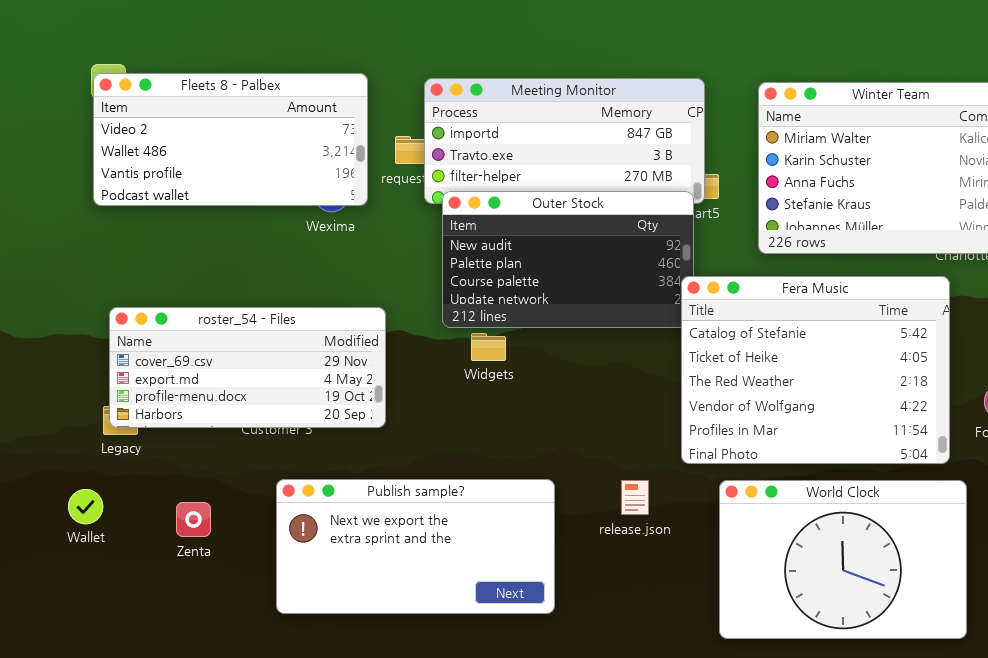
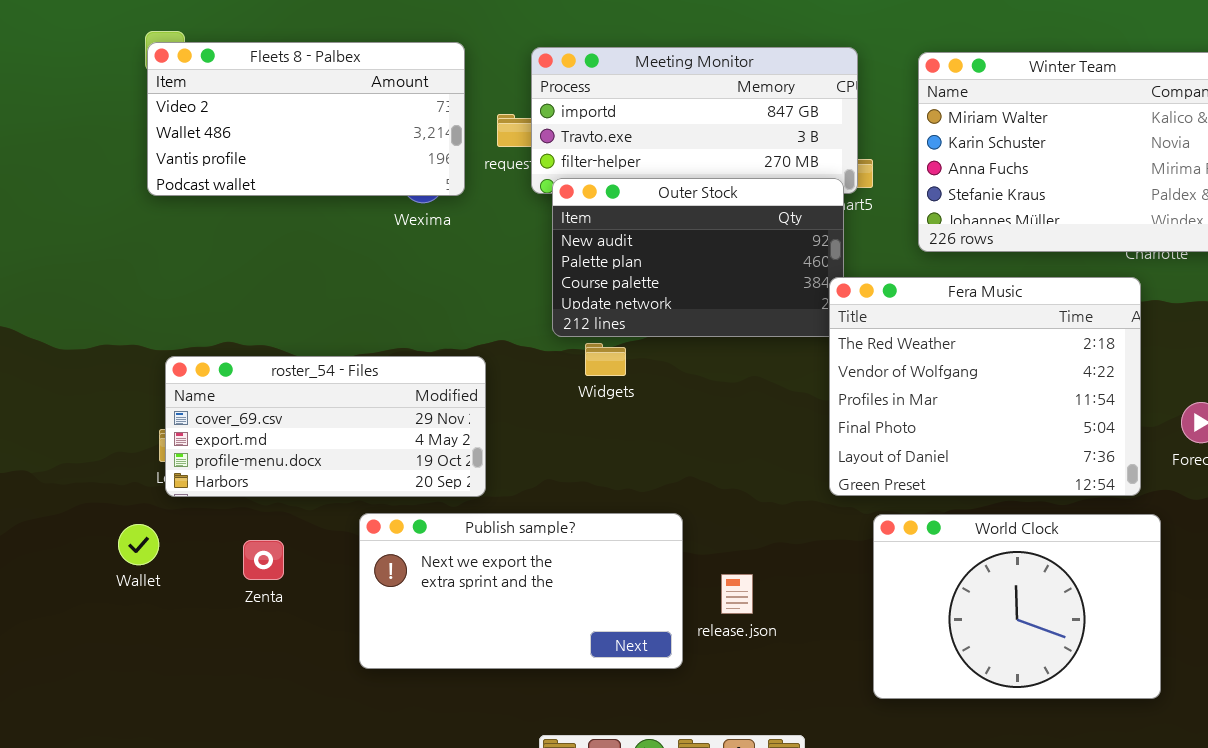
Fera Music: [681,276,950,464] -> [829,277,1141,496], scrolled down 2 rows
roster_54 - Files: [109,307,386,428] -> [165,356,486,497], moved
release.json: [621,480,649,515] -> [721,574,753,614], moved

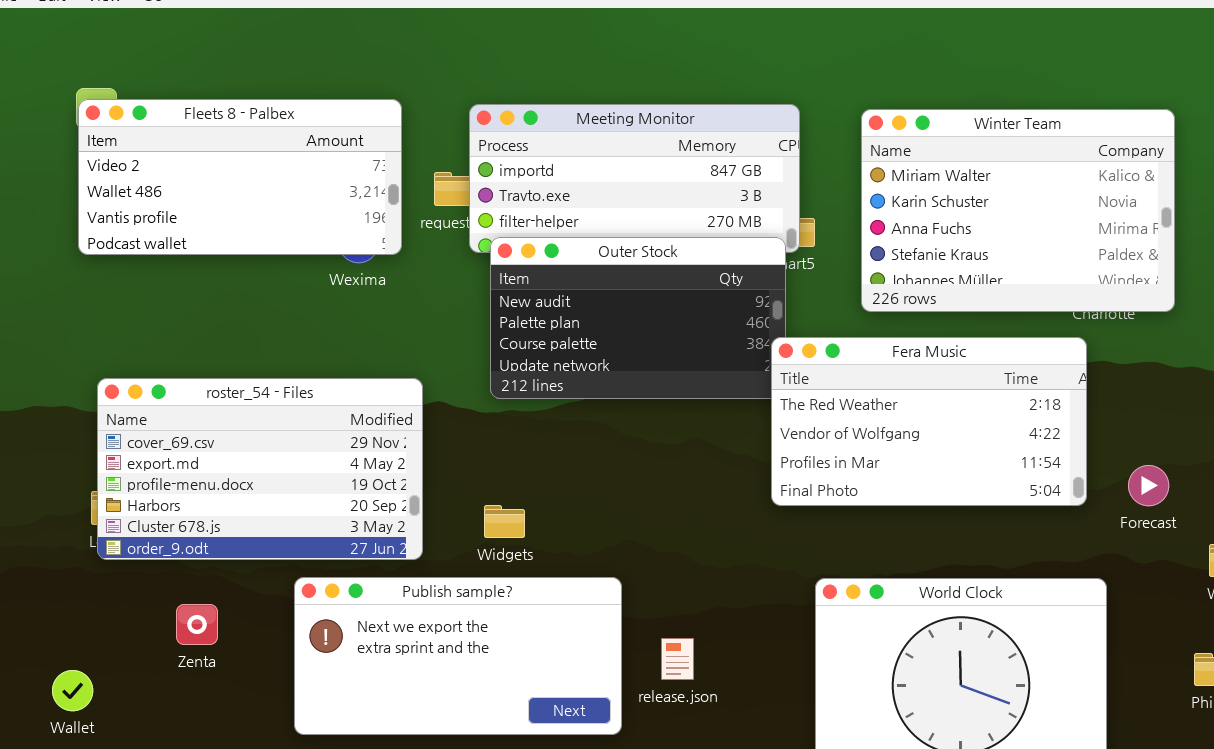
Fera Music: [829,277,1141,496] -> [771,337,1087,506], resized
Widgets: [585,343,626,376] -> [484,505,525,538], moved
roster_54 - Files: [165,356,486,497] -> [97,378,423,560], resized
Wallet: [118,524,159,565] -> [52,670,93,711], moved

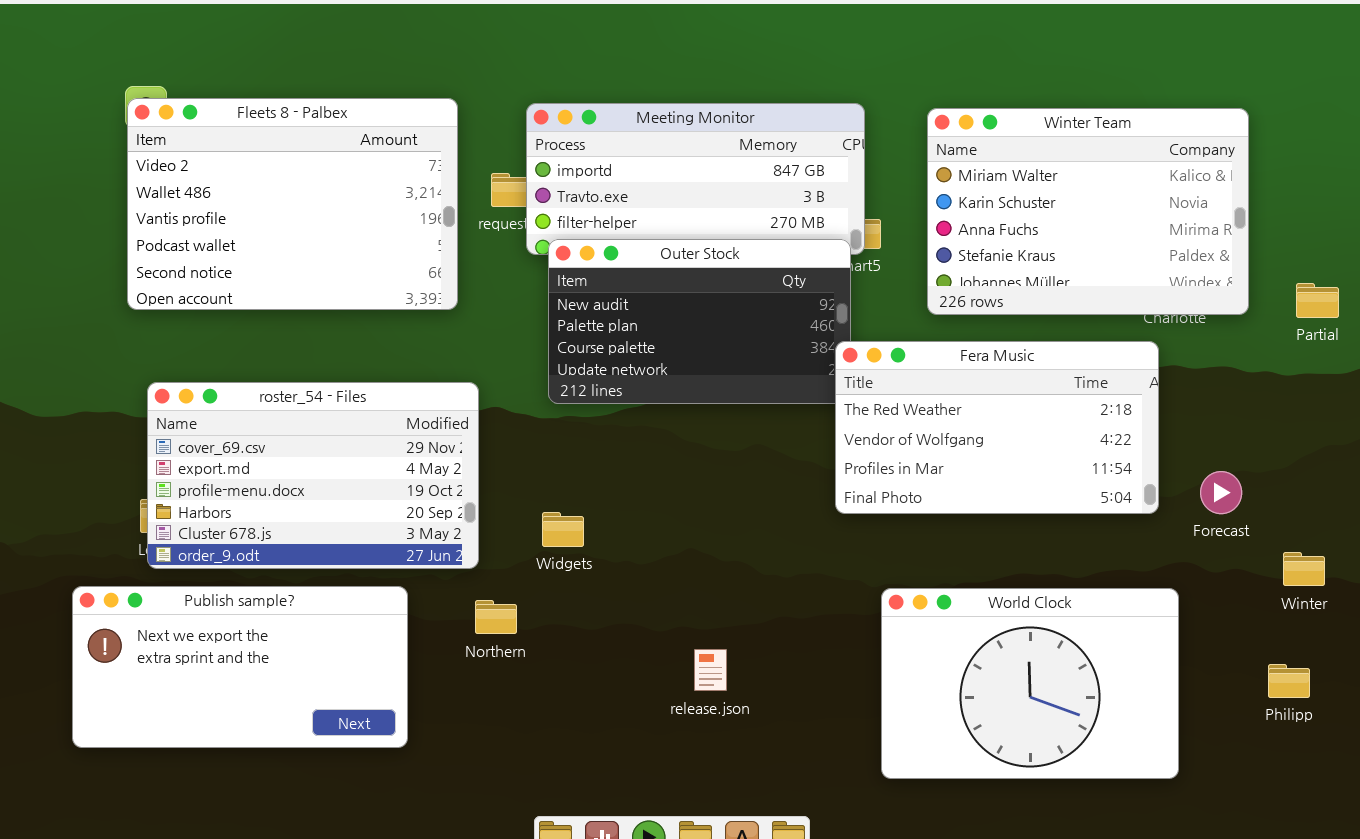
Fleets 8 - Palbex: [78,99,402,255] -> [127,98,458,310], resized
Publish sample?: [294,577,622,735] -> [72,586,408,748], moved
release.json: [661,638,694,680] -> [694,649,727,691], moved

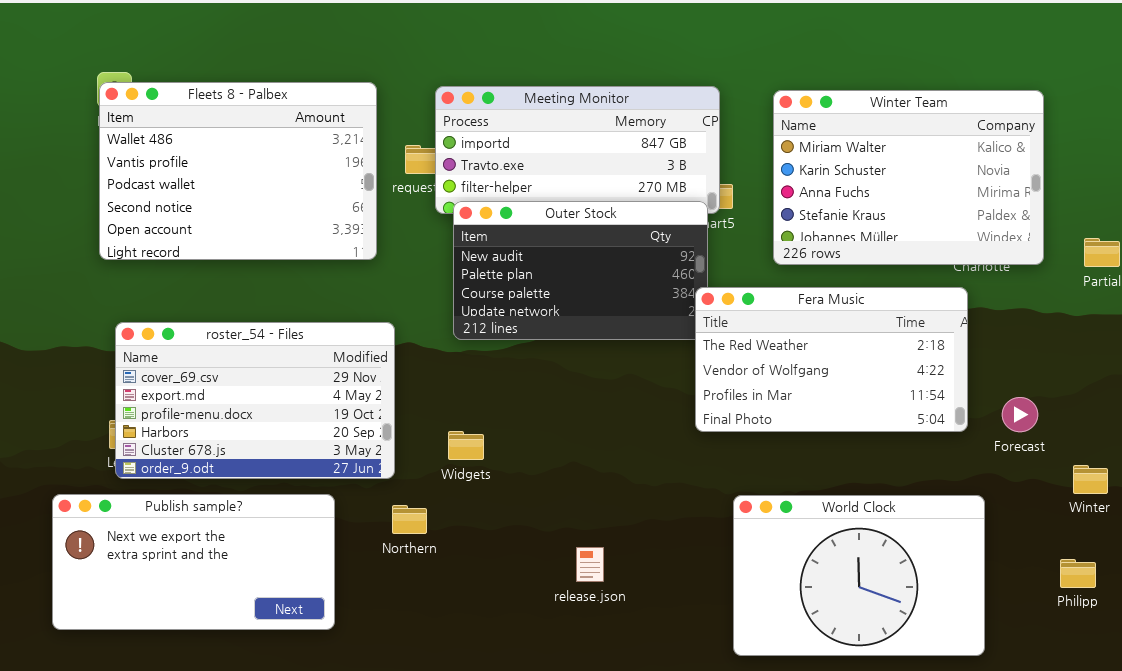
Fleets 8 - Palbex: [127,98,458,310] -> [99,82,377,260], scrolled down 1 row

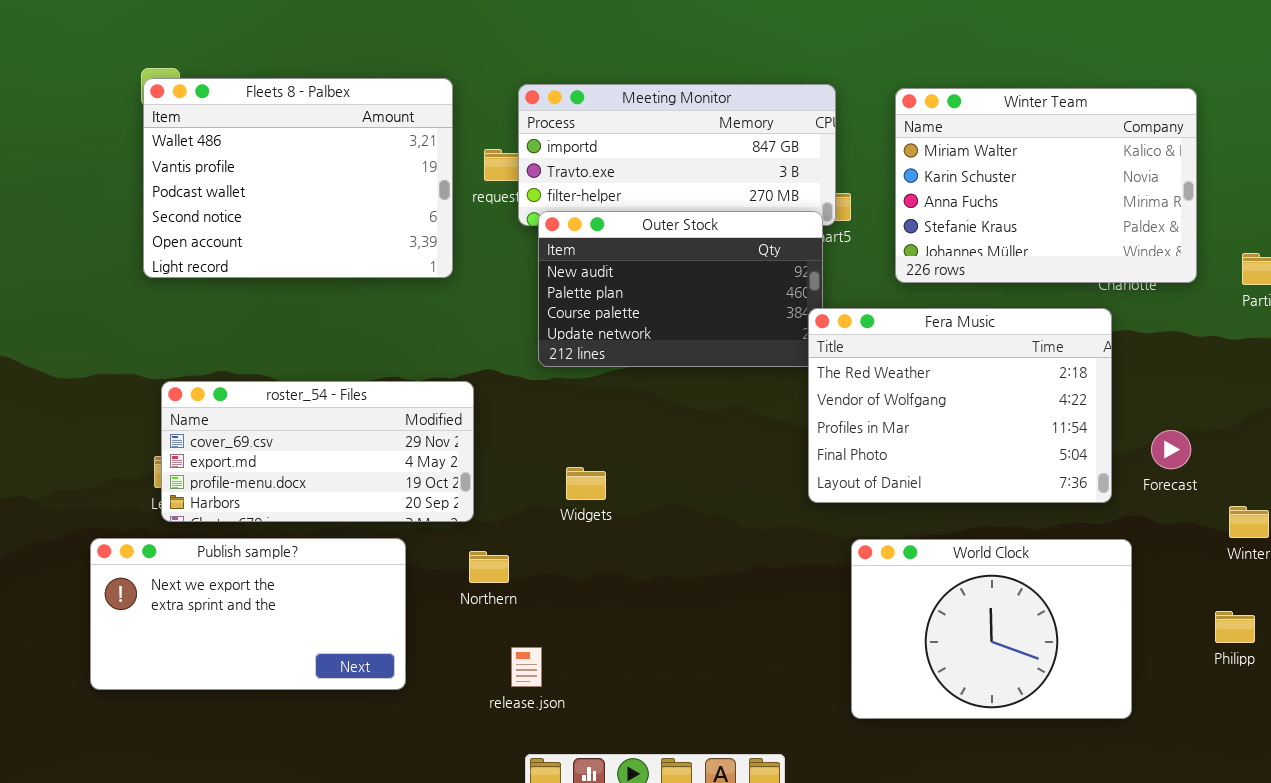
Fera Music: [695,287,968,432] -> [808,308,1112,503], resized
roster_54 - Files: [115,322,395,479] -> [161,381,474,522], resized
Widgets: [448,431,484,460] -> [566,467,606,500], moved
release.json: [576,547,604,582] -> [511,647,542,687], moved

